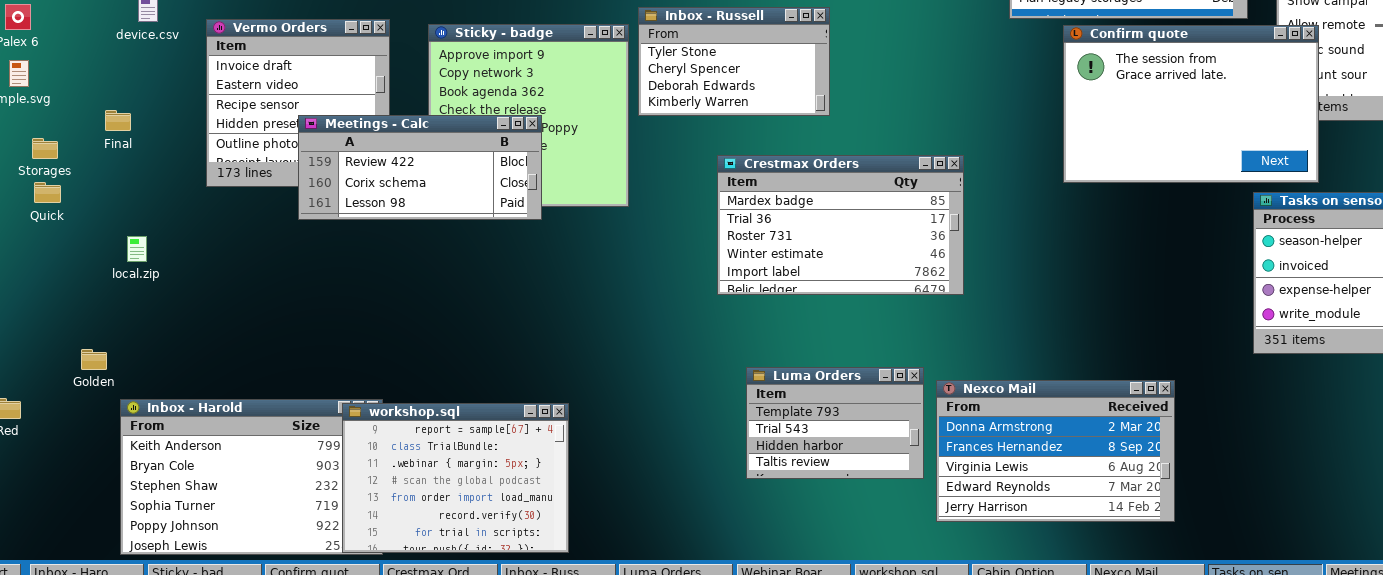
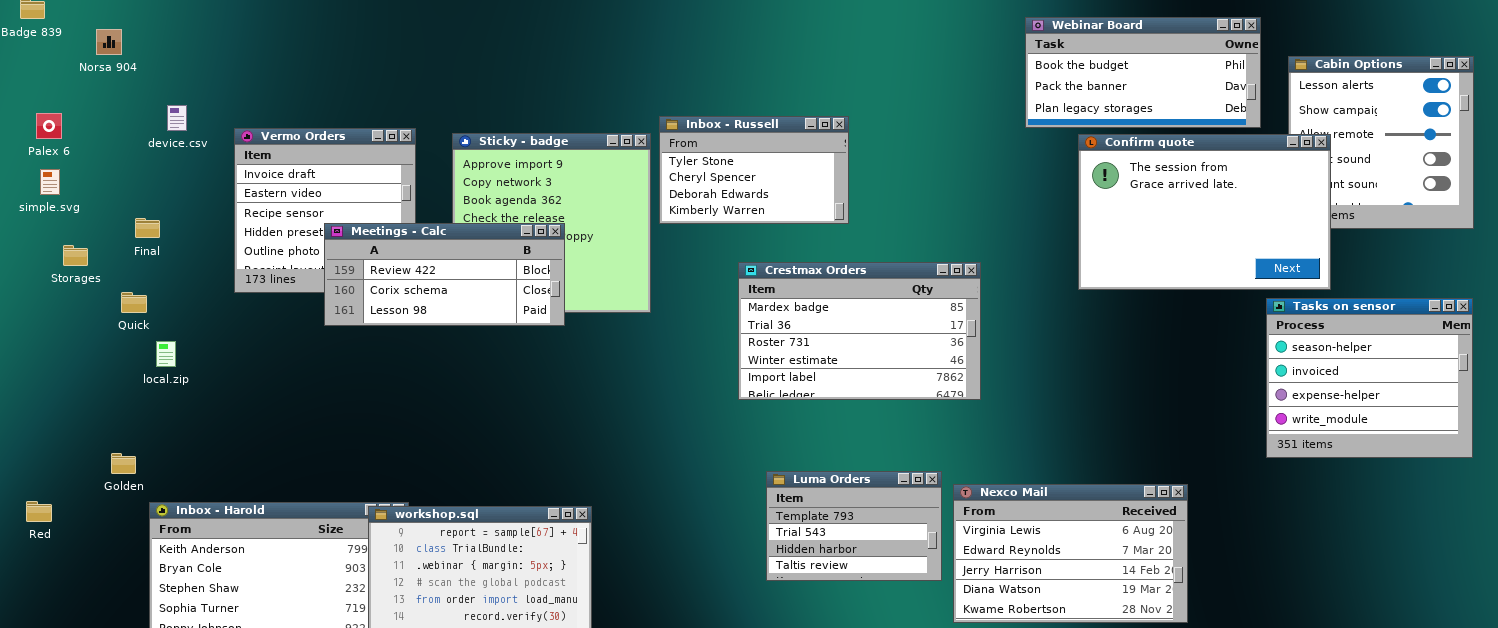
Quick: [34,182,61,203] -> [121,292,147,313], moved
Nexco Mail: [936,380,1175,522] -> [953,484,1188,623], scrolled down 2 rows

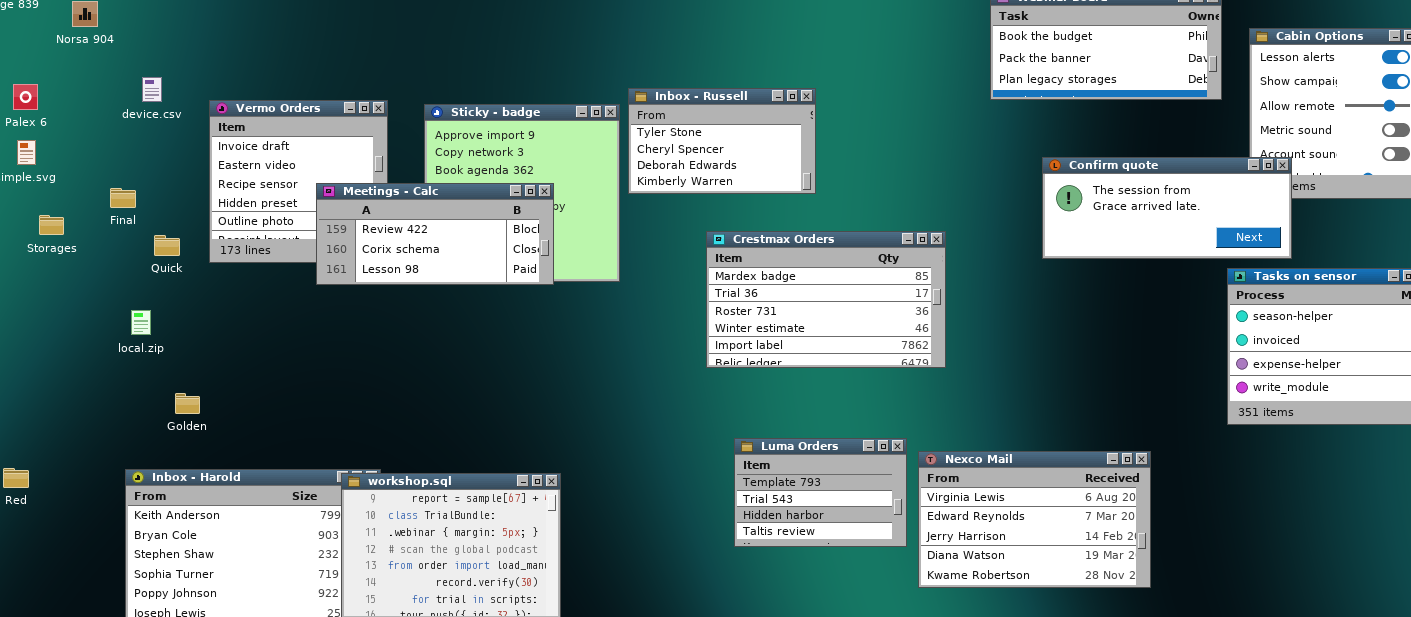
Confirm quote: [1078,134,1331,290] -> [1042,157,1292,259], resized
Meetings - Calc: [324,223,565,326] -> [316,183,554,285], moved
Quick: [121,292,147,313] -> [154,235,180,256], moved
Golden: [111,453,136,474] -> [175,393,200,414], moved

